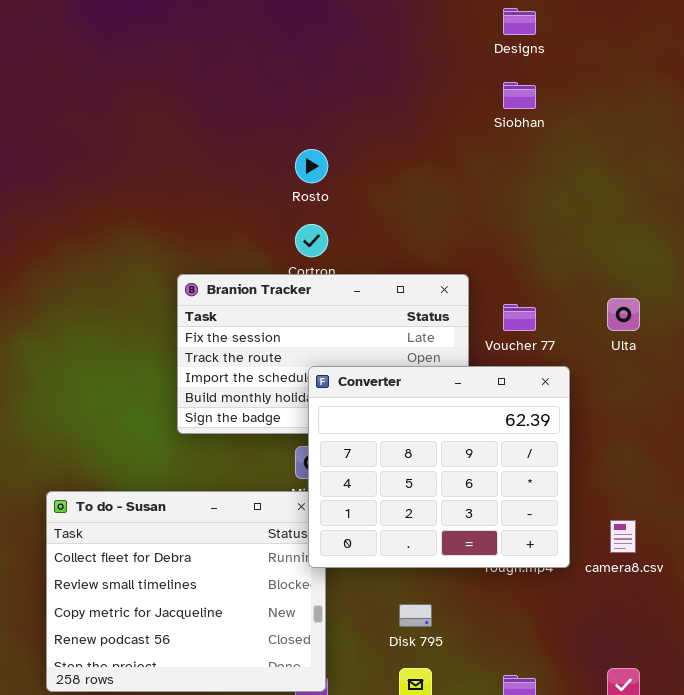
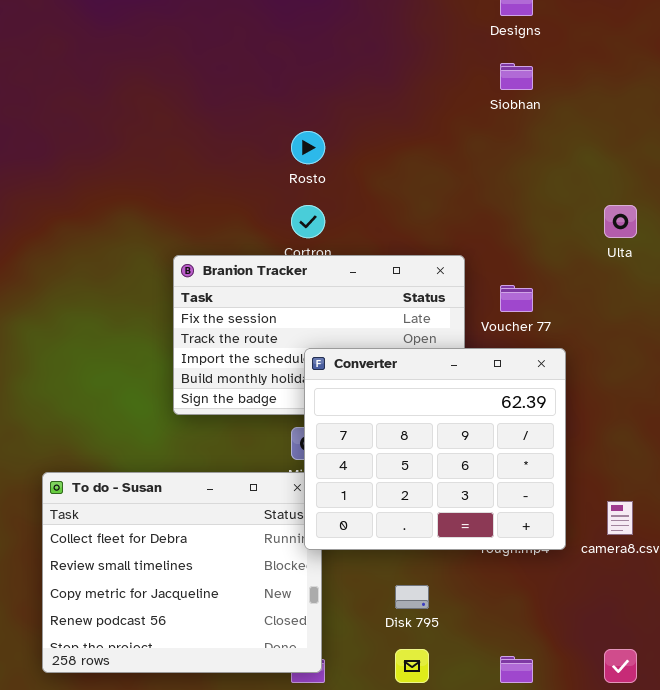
Ulta: [607,298,640,331] -> [604,205,637,238], moved

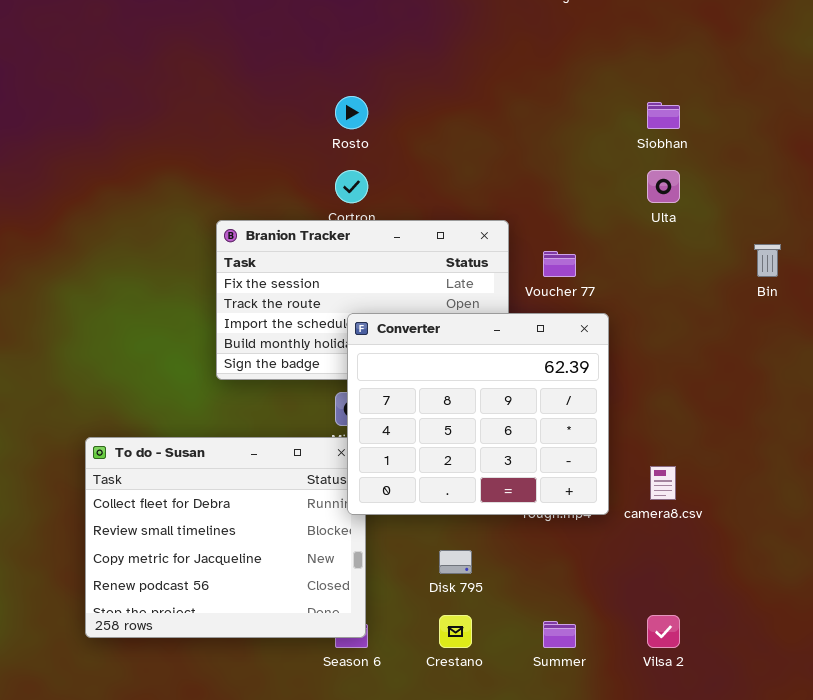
Siobhan: [500,63,533,90] -> [647,102,680,129], moved

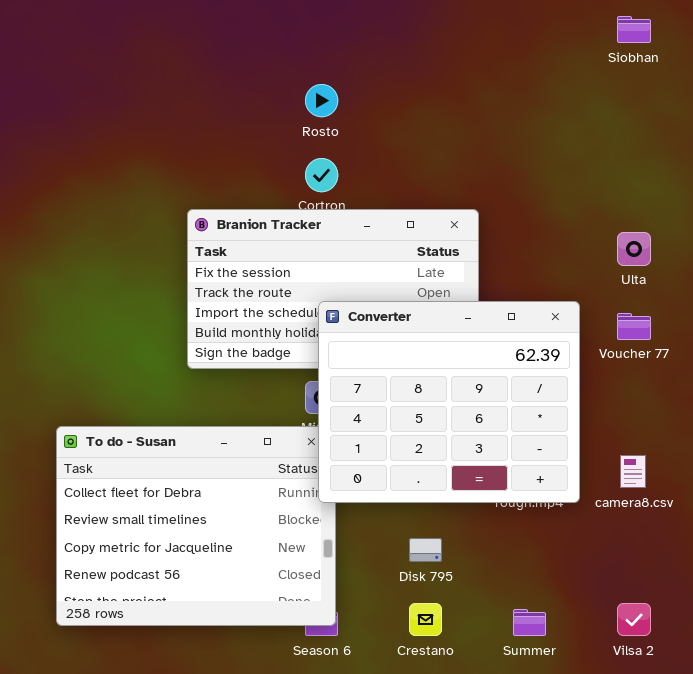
Siobhan: [647,102,680,129] -> [617,16,651,43], moved
Ulta: [647,170,680,203] -> [617,232,651,266], moved
Voucher 77: [543,251,576,277] -> [617,313,651,340], moved

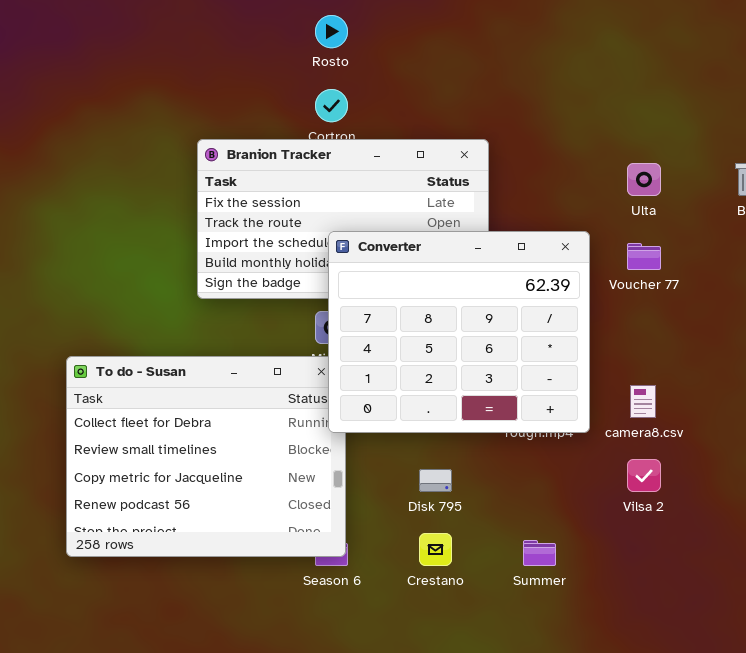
Vilsa 2: [617,603,651,636] -> [627,459,661,492], moved

